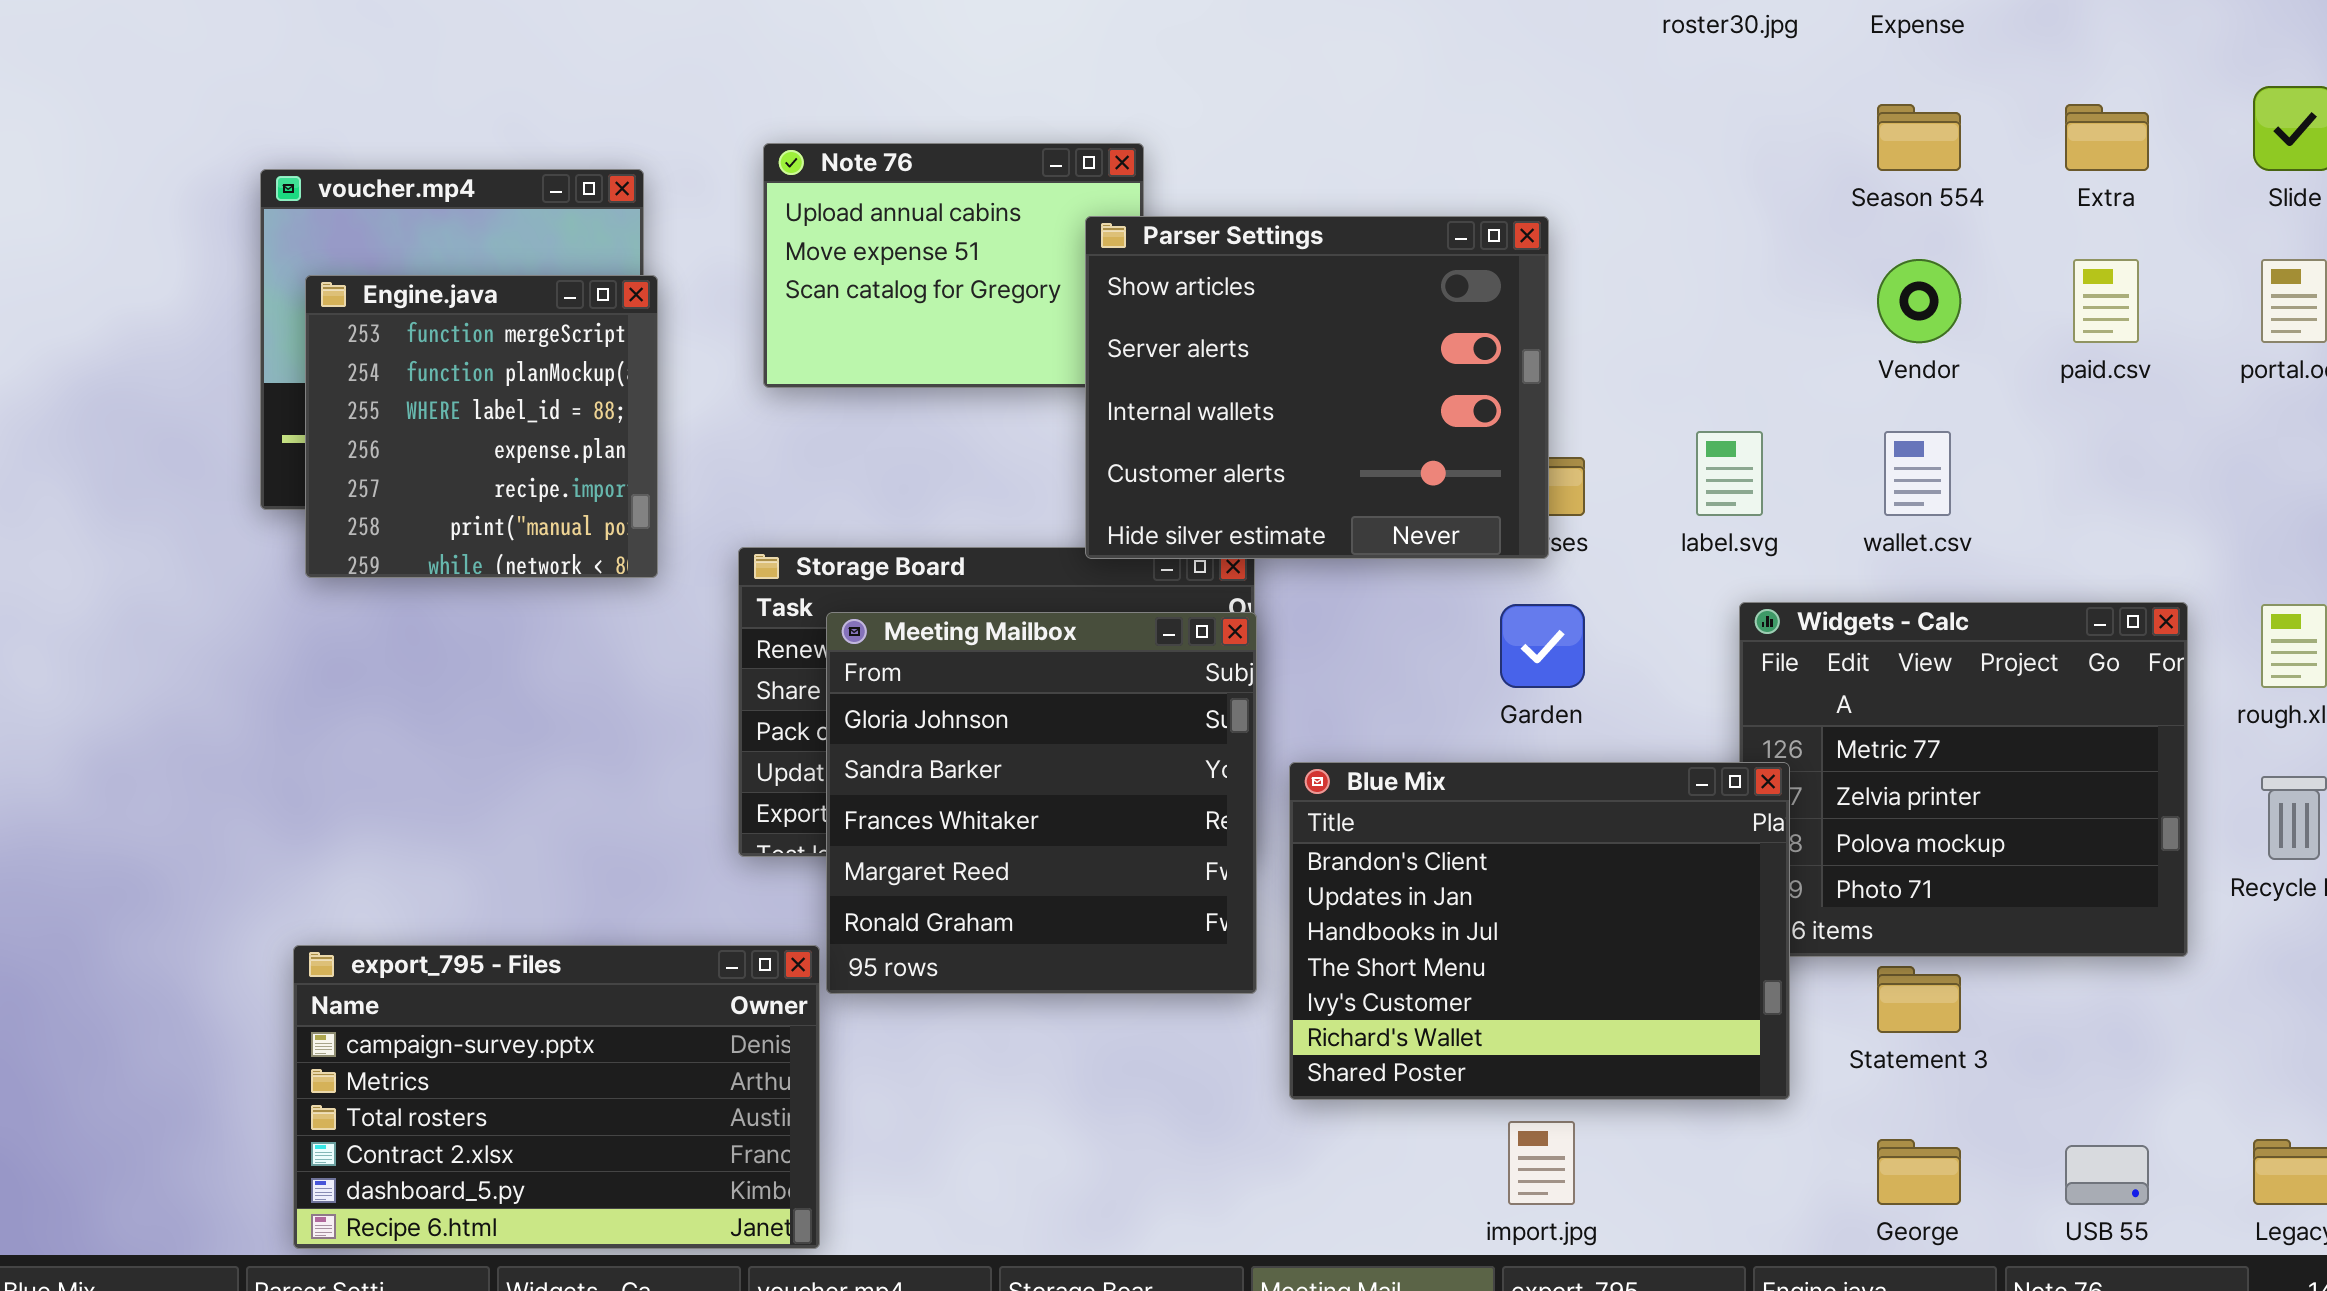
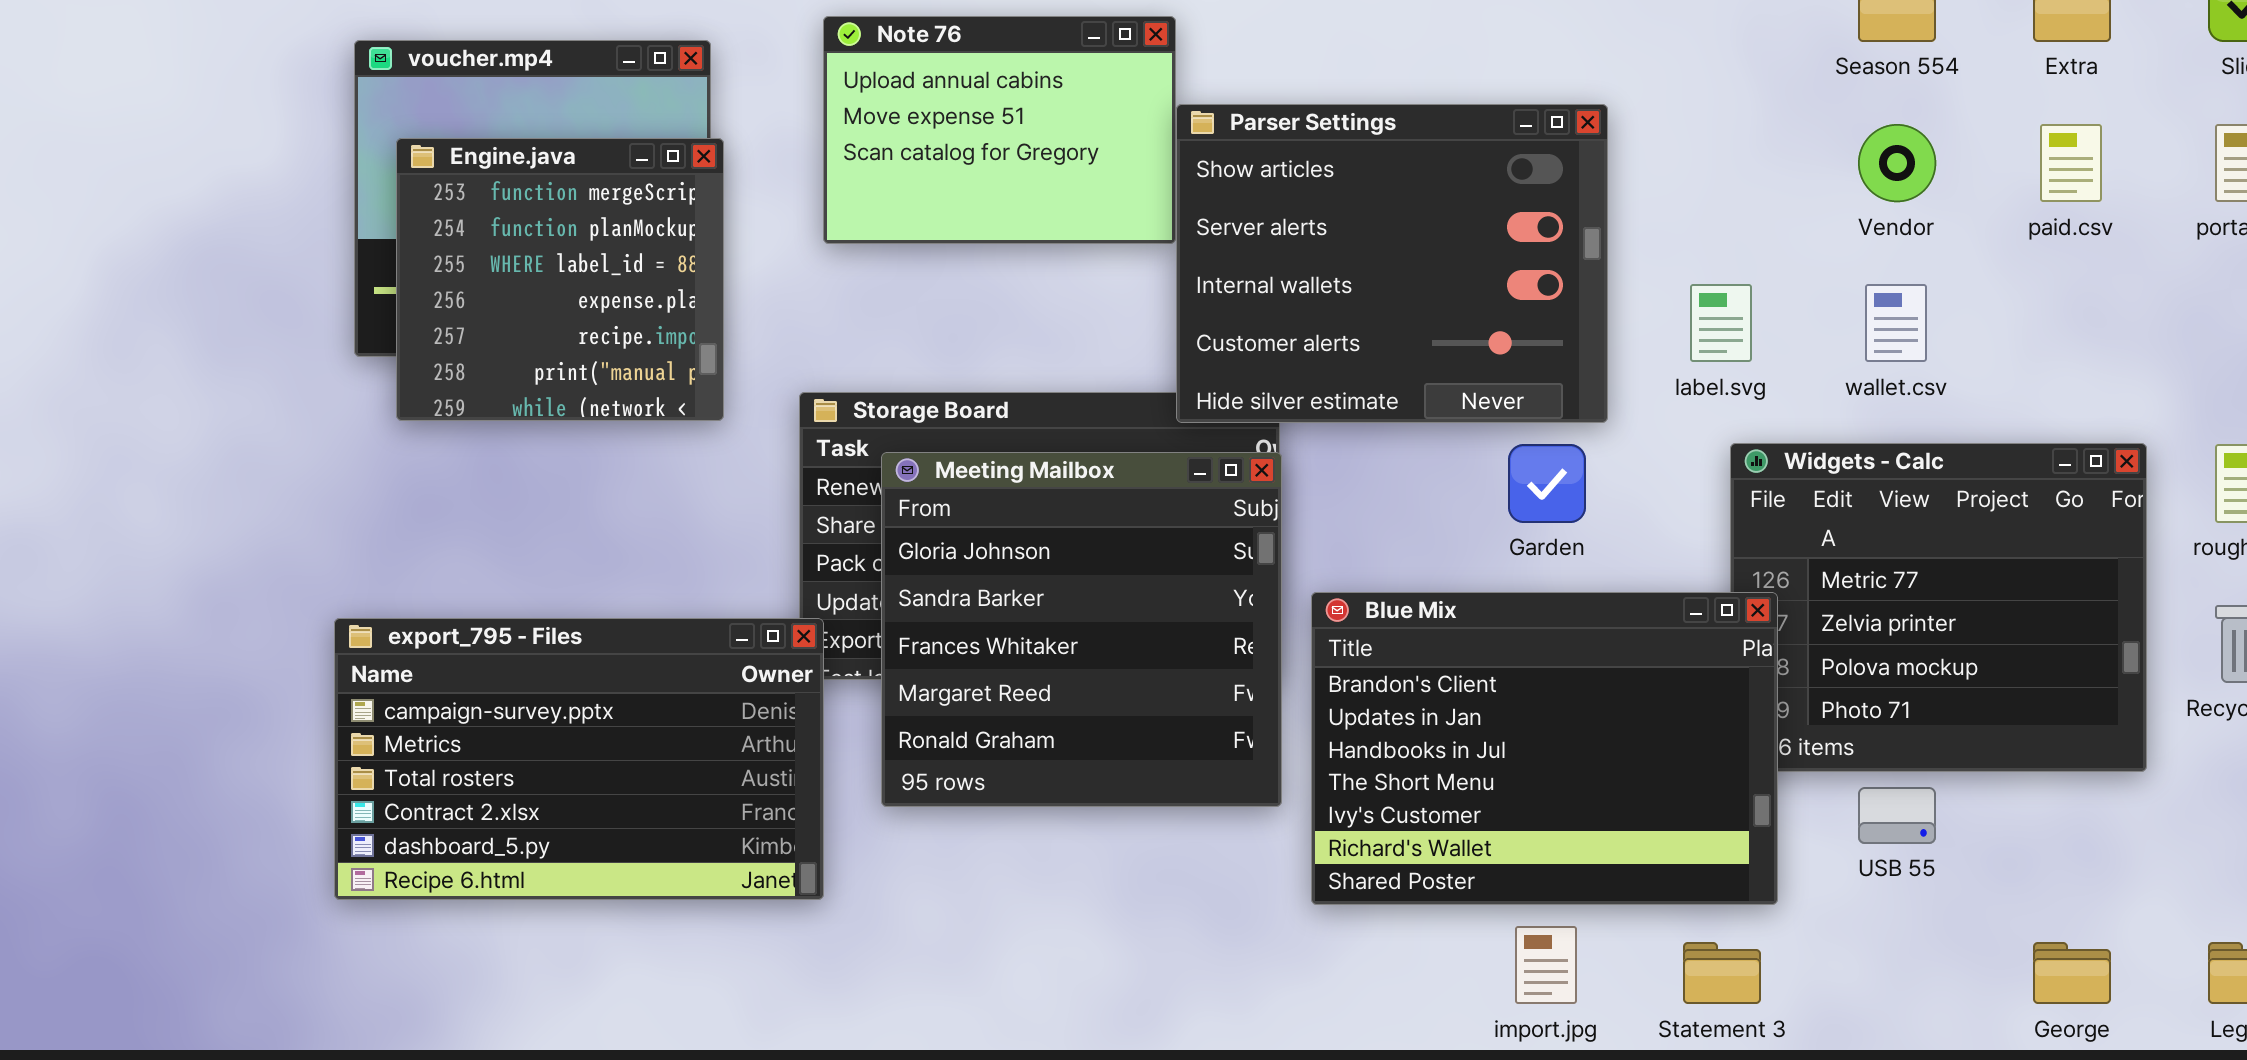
Parser Settings: [1085,216,1549,559] -> [1176,104,1608,423], moved
export_795 - Files: [293,945,820,1249] -> [334,618,824,900], moved
Statement 3: [1877,966,1961,1033] -> [1683,942,1761,1004], moved
George: [1877,1139,1961,1205] -> [2033,942,2111,1004], moved
USB 55: [2065,1145,2149,1205] -> [1858,787,1936,844], moved

